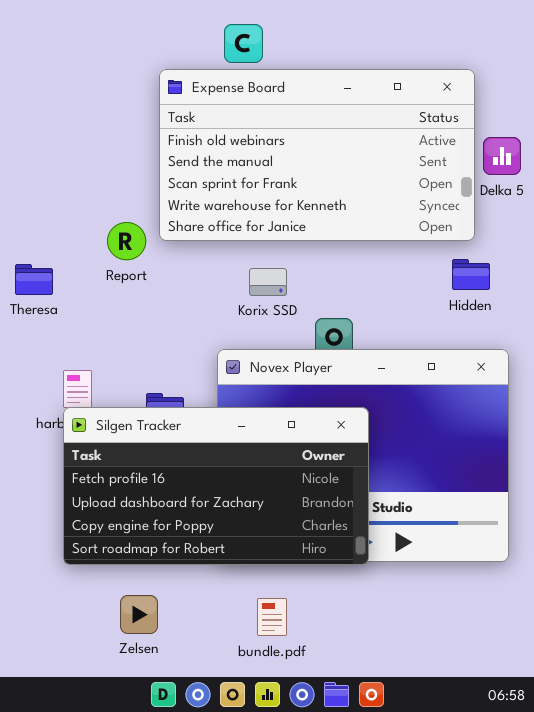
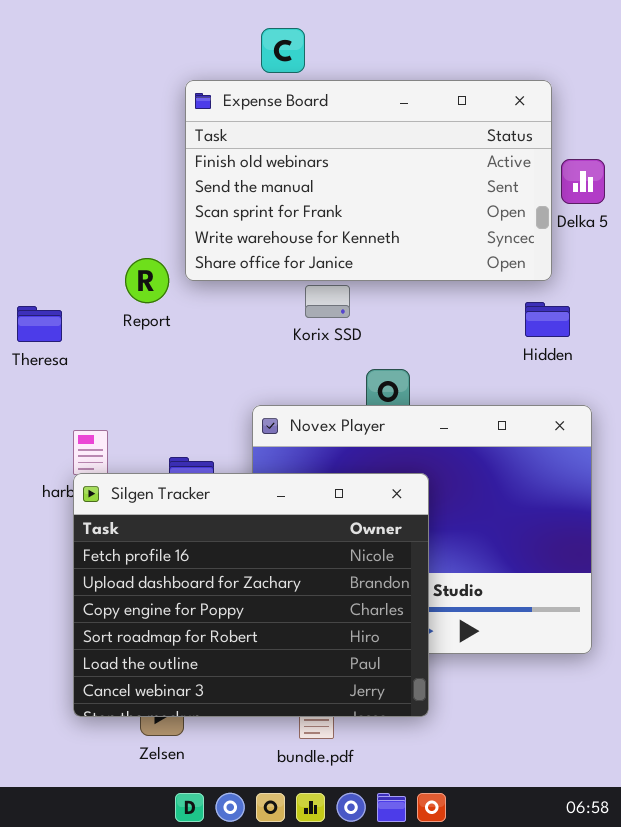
Korix SSD: [249,268,287,296] -> [305,285,350,318], moved
Silgen Tracker: [63,407,369,565] -> [73,473,429,717], resized

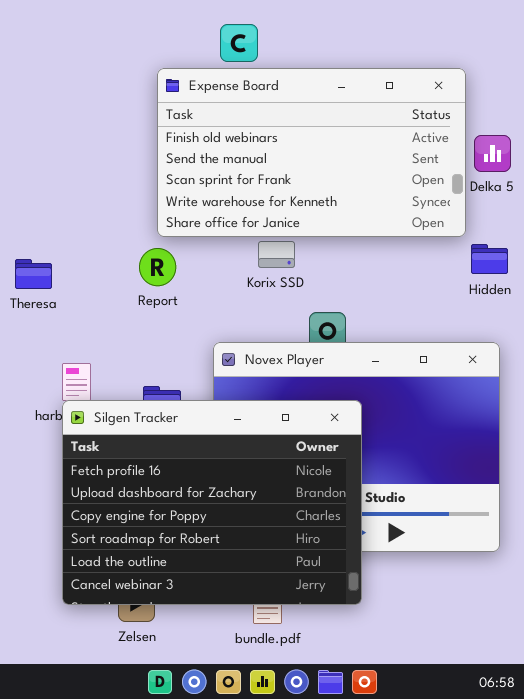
Report: [125,258,169,303] -> [139,248,176,286], moved
Hidden: [525,302,570,337] -> [471,244,508,274], moved

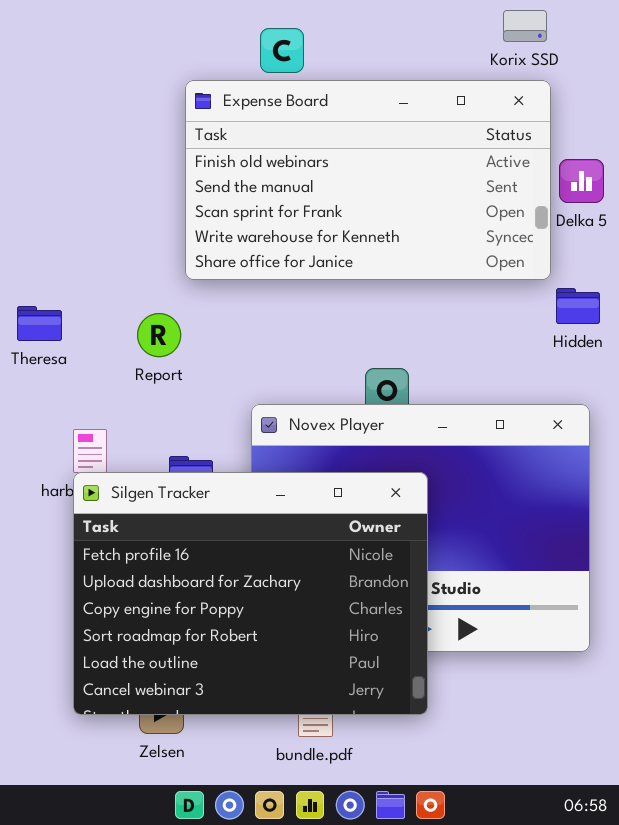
Korix SSD: [258,241,295,268] -> [503,10,547,42], moved
Report: [139,248,176,286] -> [137,313,181,357], moved

